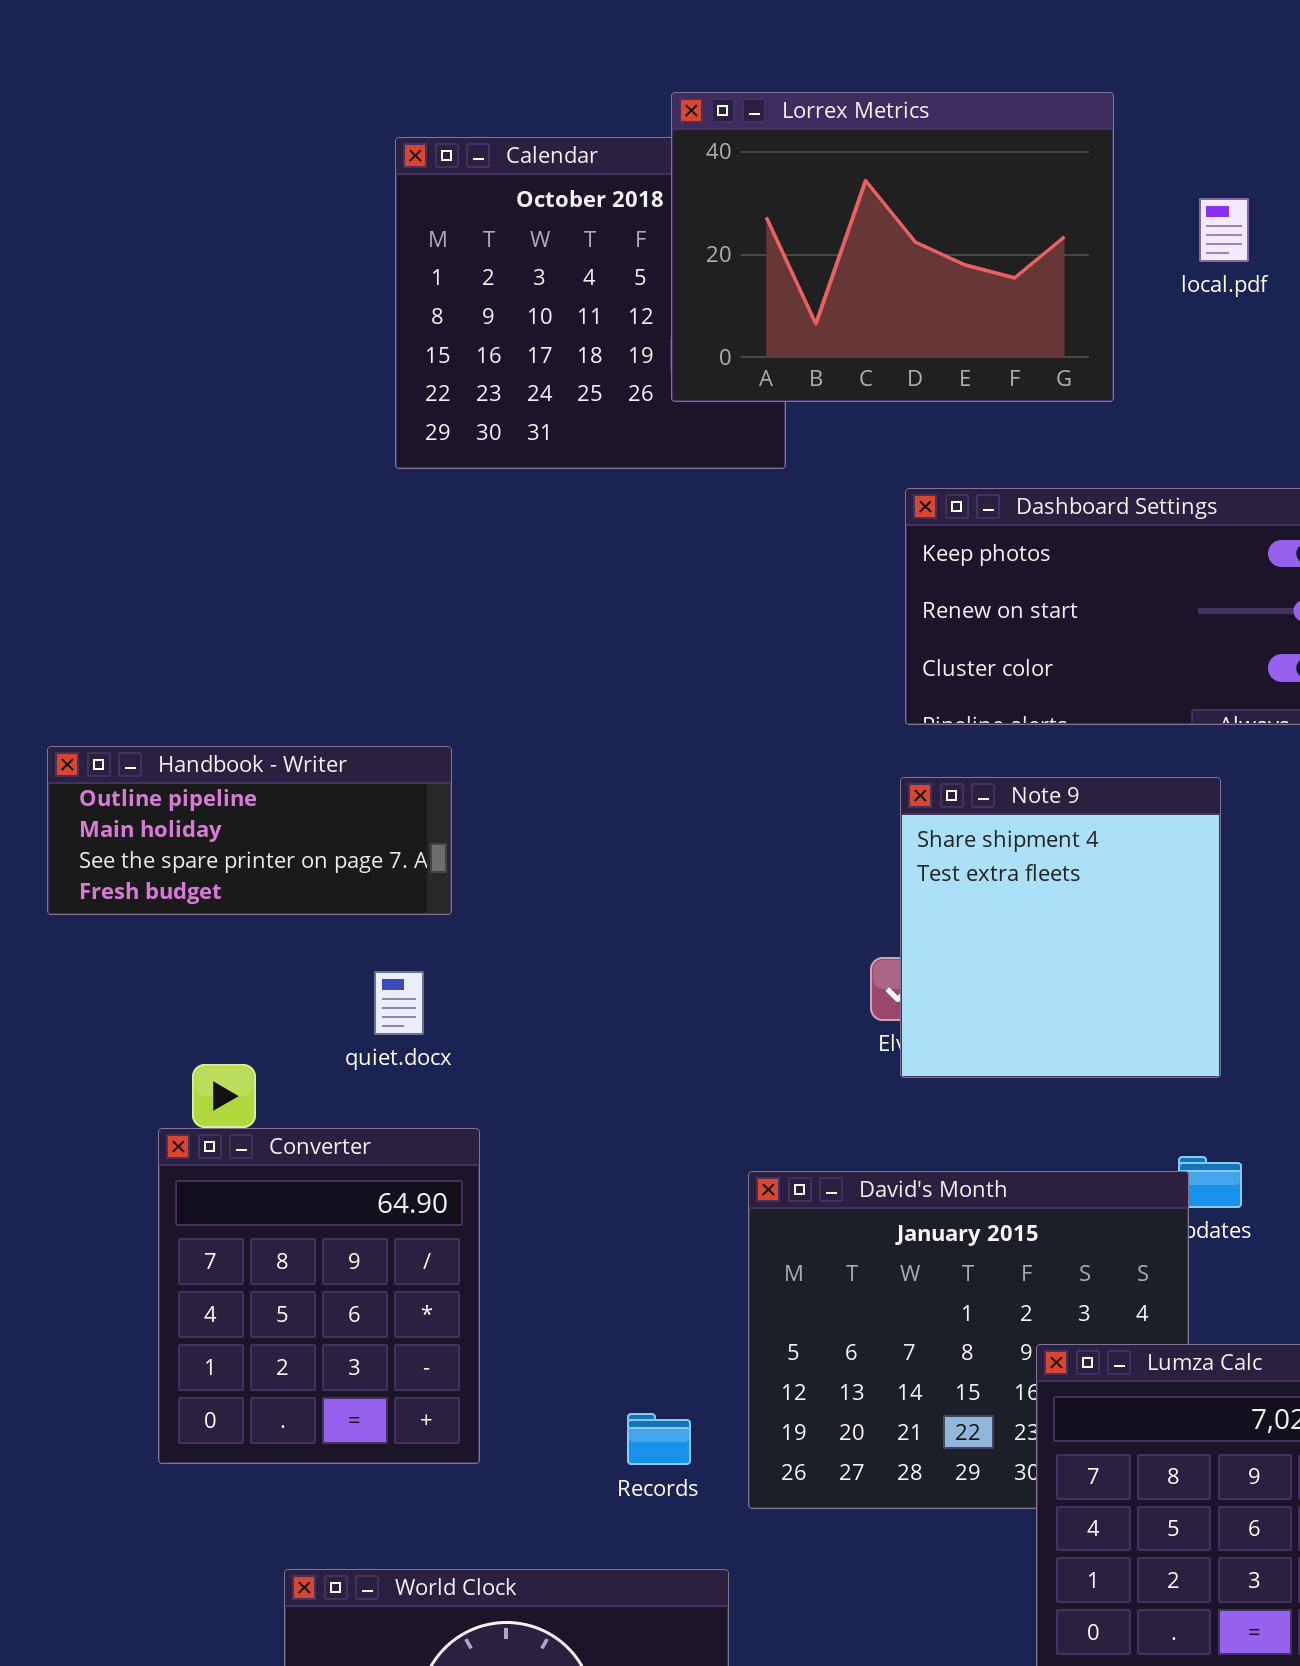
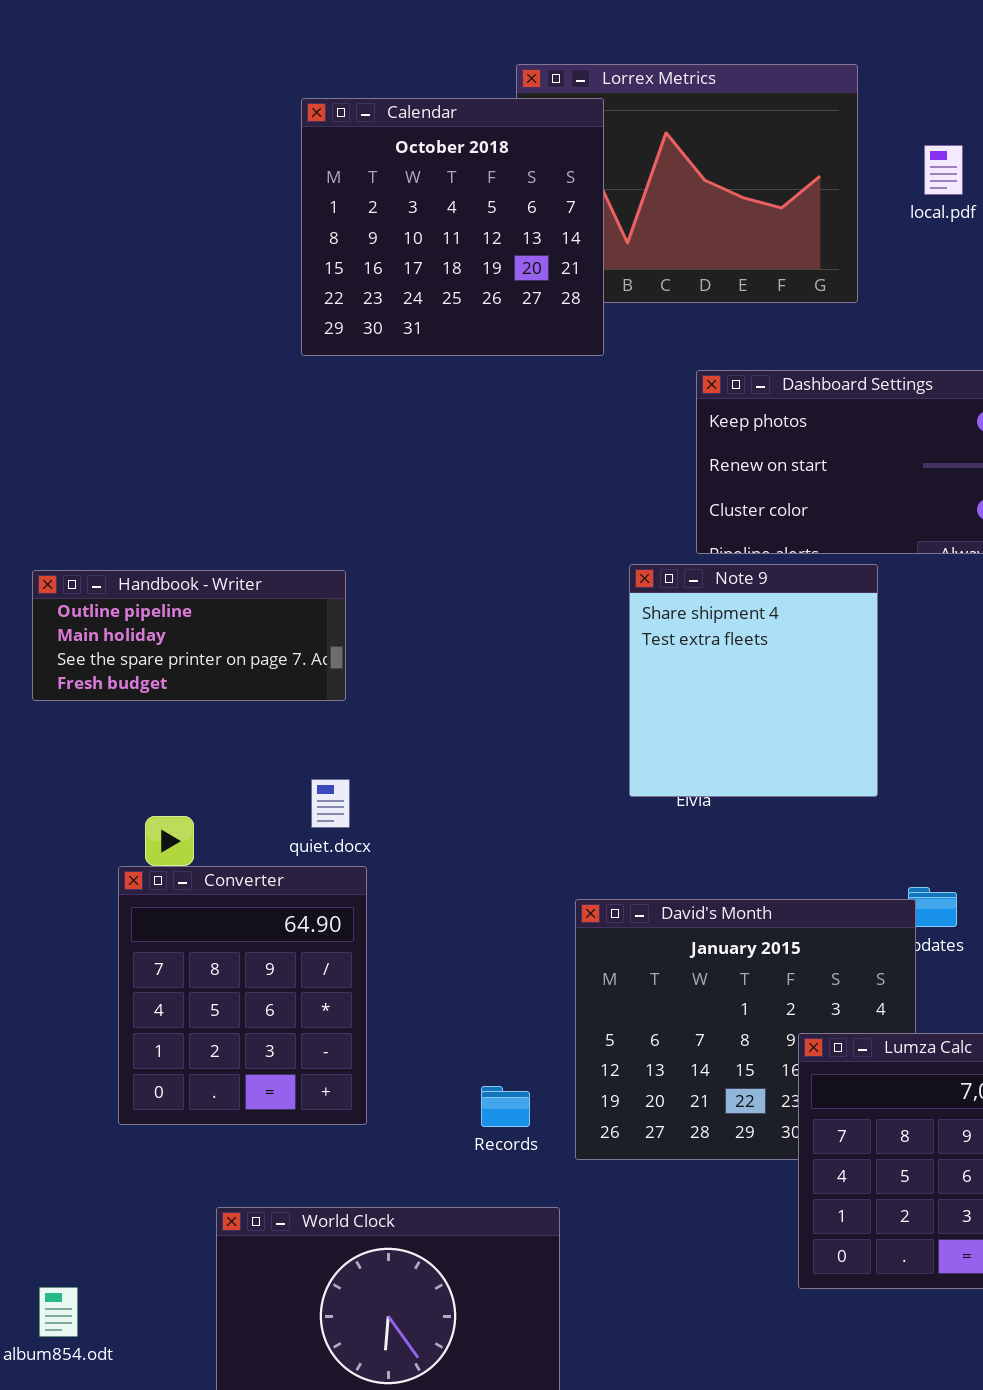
Calendar: [395,137,786,469] -> [301,98,604,356], raised
Note 9: [900,777,1221,1078] -> [629,564,878,797], moved
quiet.docx: [374,971,424,1035] -> [311,779,350,828], moved

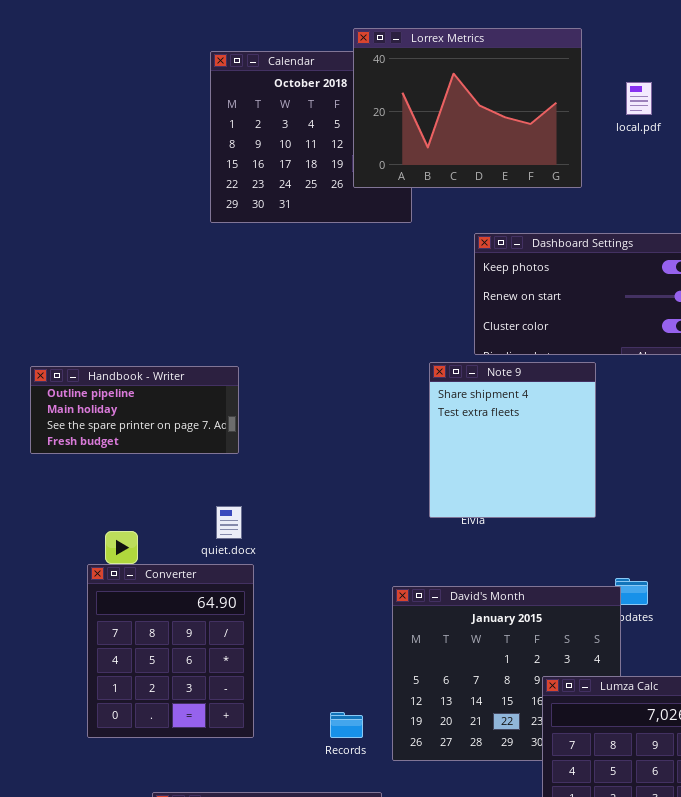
Lorrex Metrics: [516,64,858,303] -> [353,28,582,188], raised

